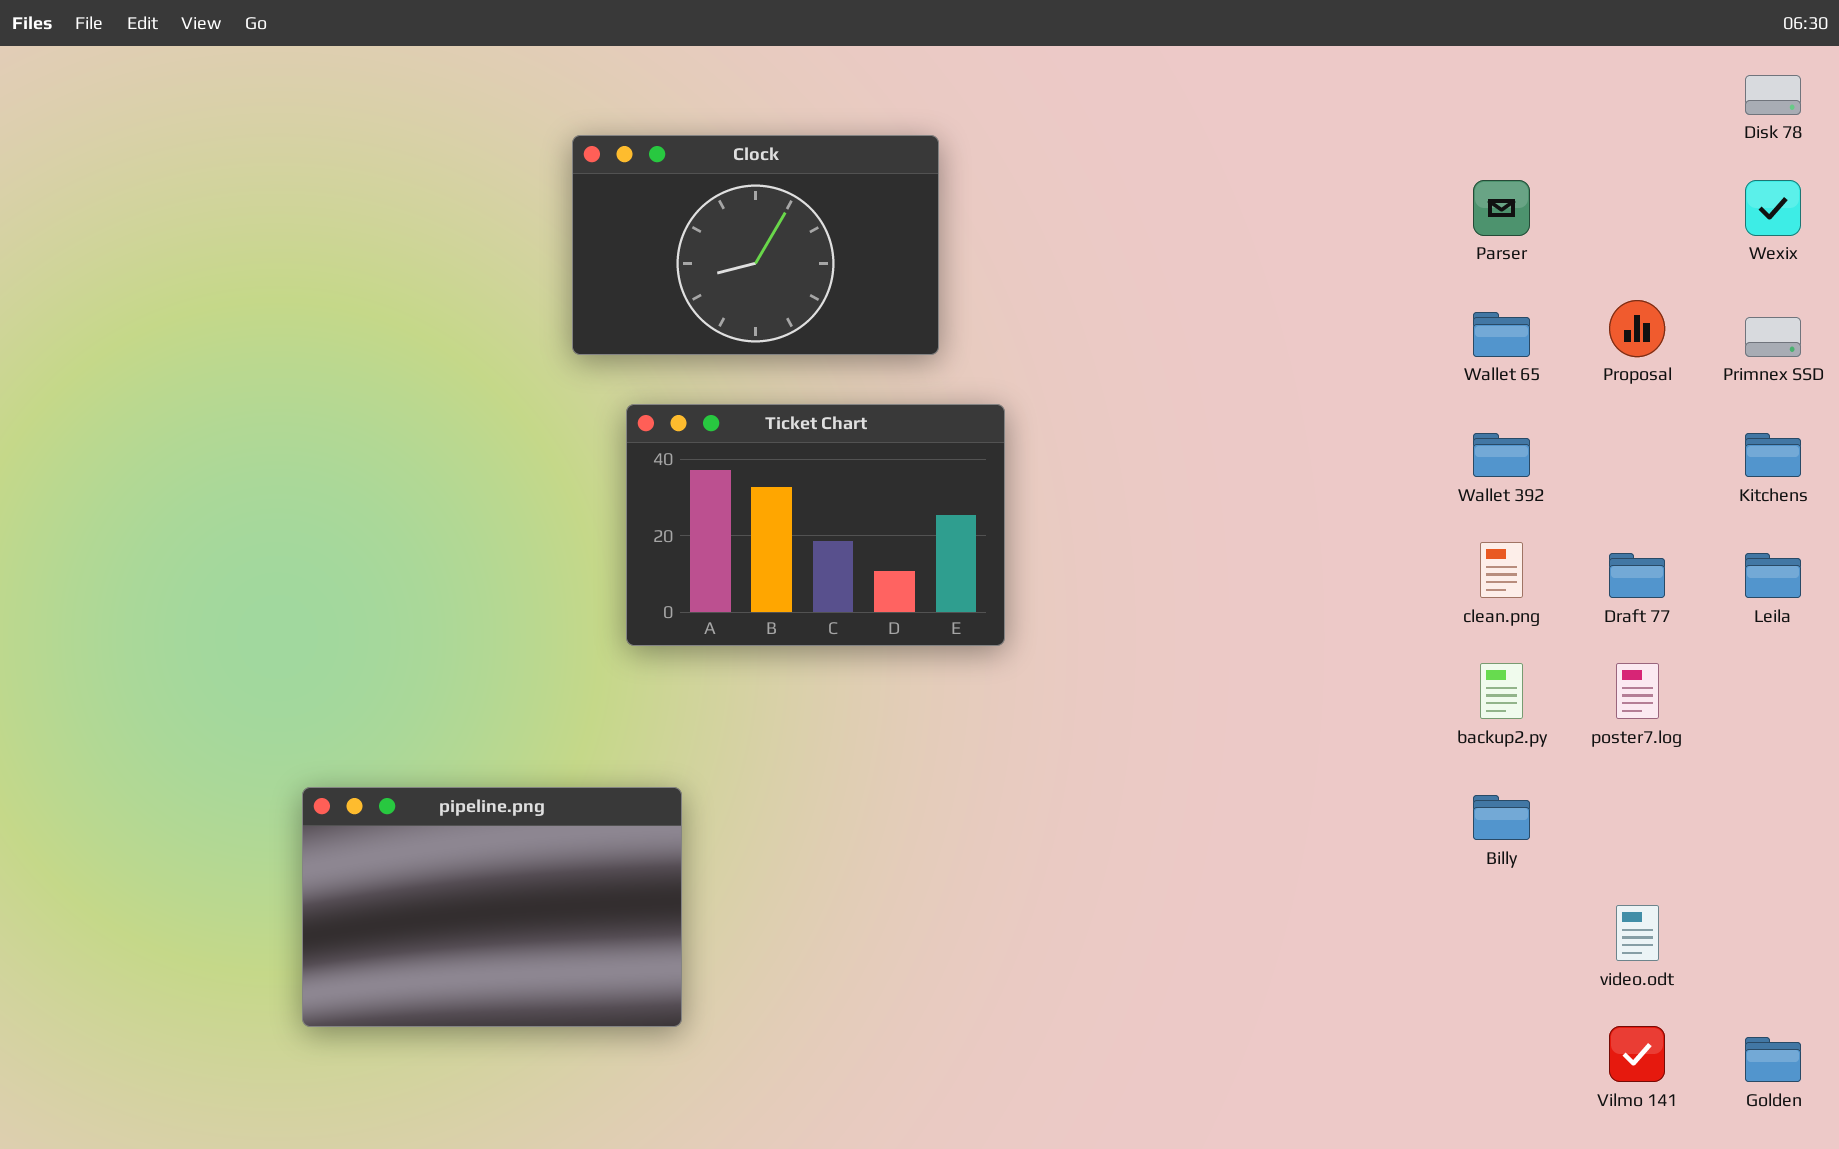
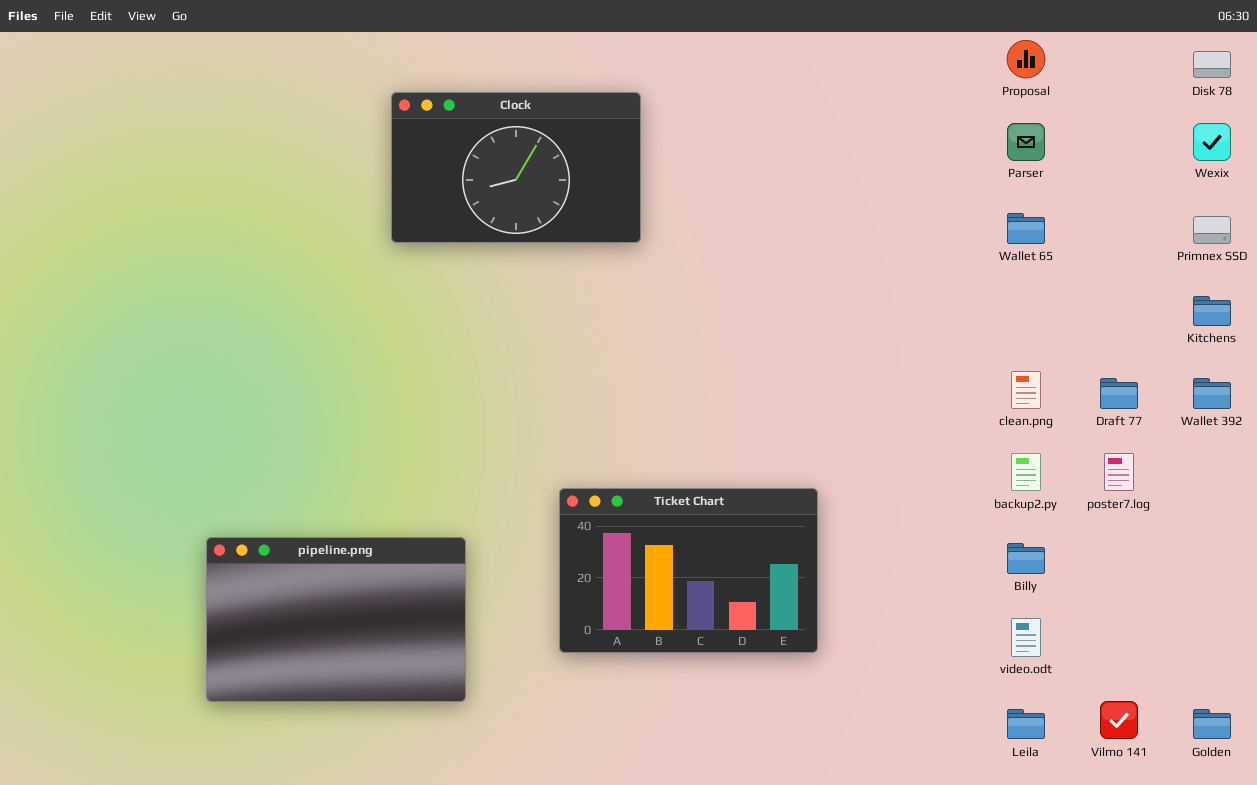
Proposal: [1609,300,1665,357] -> [1007,40,1045,78], moved
Ticket Chart: [626,404,1005,646] -> [559,488,818,653], moved
Wallet 392: [1473,433,1530,477] -> [1193,378,1231,409], moved
Leila: [1745,553,1801,598] -> [1007,709,1045,739], moved
video.odt: [1616,905,1659,961] -> [1011,618,1041,657], moved

